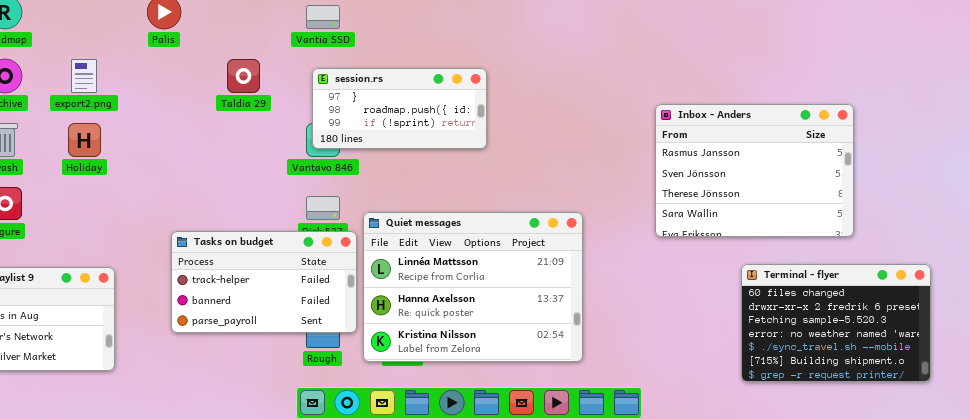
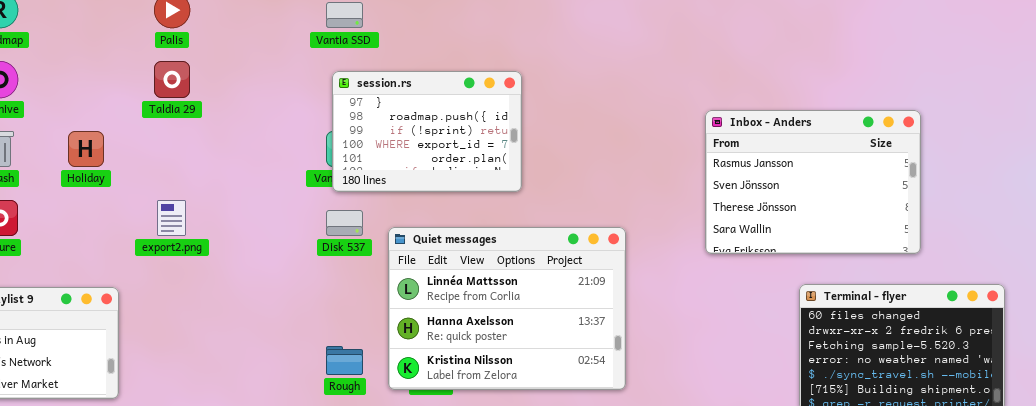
export2.png: [71,59,97,93] -> [157,200,186,236], moved
Taldia 29: [227,59,260,93] -> [154,61,190,98], moved
session.rs: [312,68,487,149] -> [332,71,522,192], resized
Tasks on budget: [171,231,357,333] -> none, closed

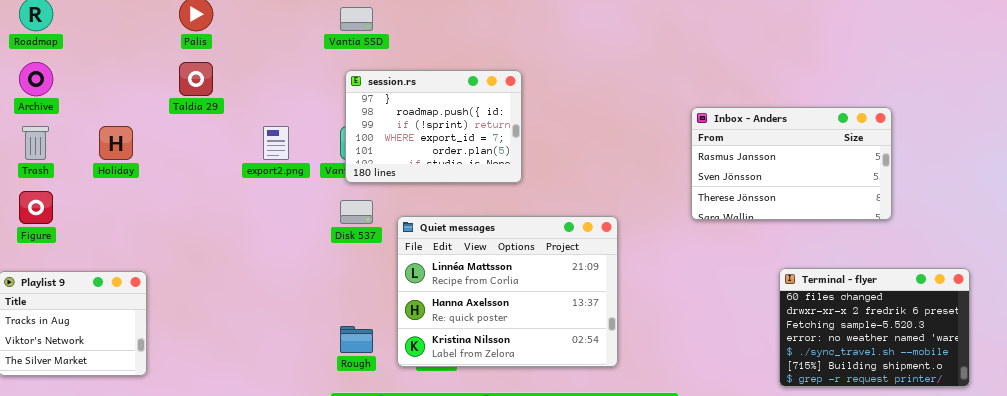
Inbox - Anders: [705,110,921,254] -> [691,107,892,220], resized
export2.png: [157,200,186,236] -> [263,126,289,160], moved

